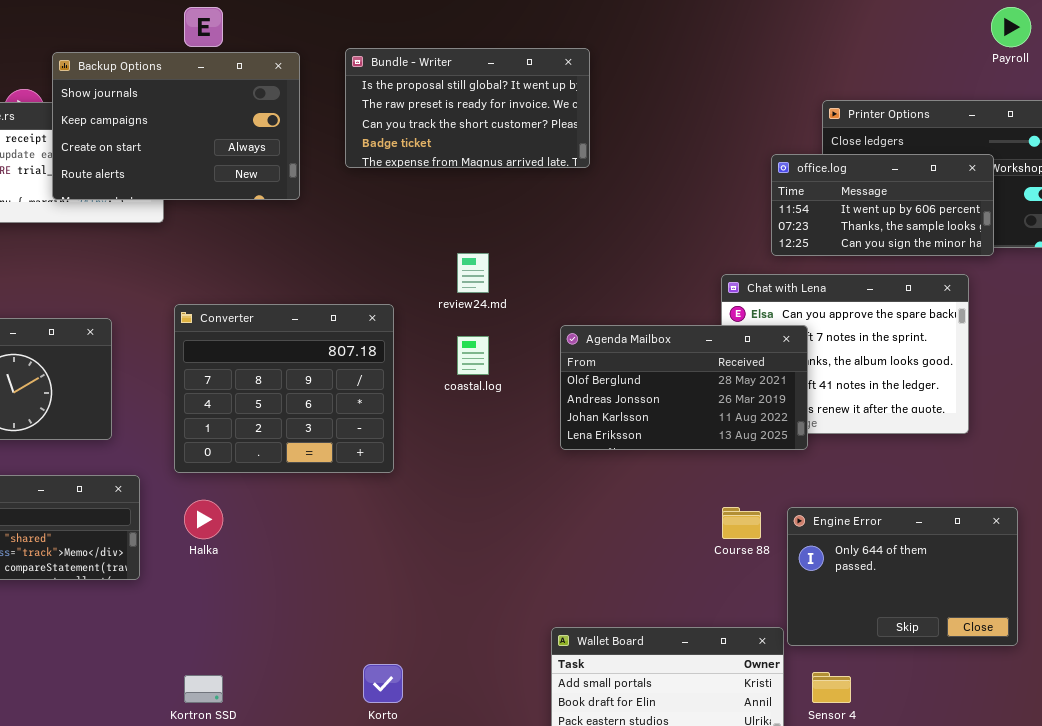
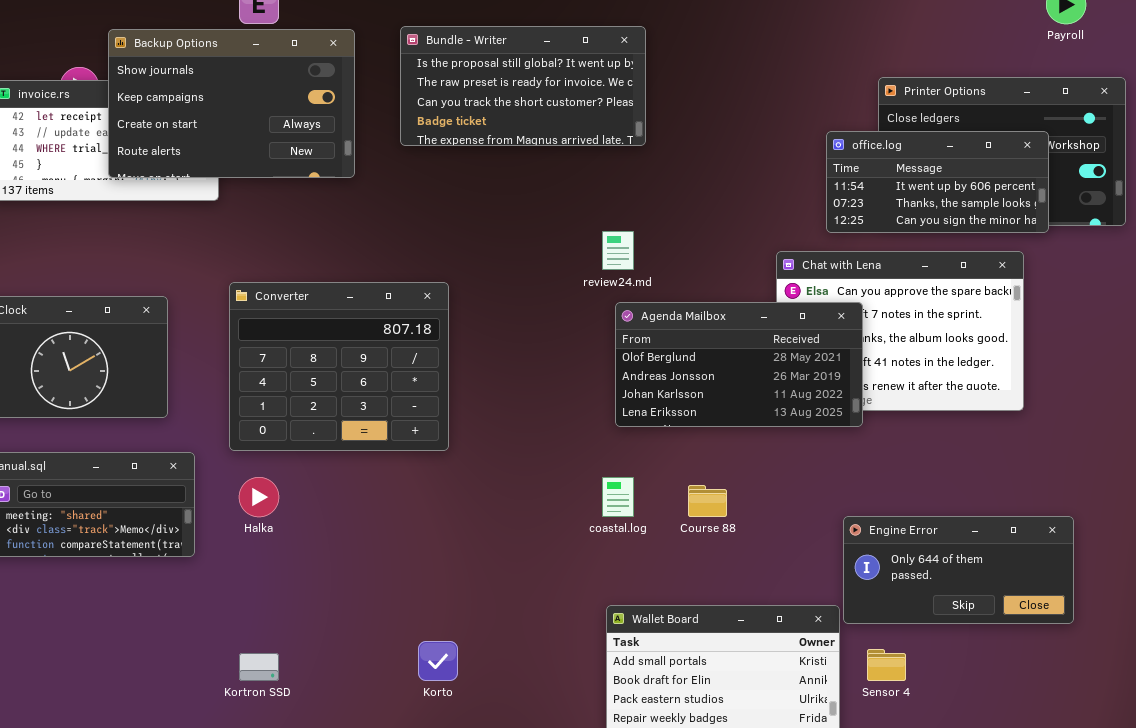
review24.md: [457,253,489,293] -> [602,231,634,270], moved
coastal.log: [457,336,489,375] -> [602,477,634,517], moved
Engine Error: [787,507,1018,646] -> [843,516,1074,624], resized
Course 88: [722,507,761,539] -> [688,485,727,517], moved

